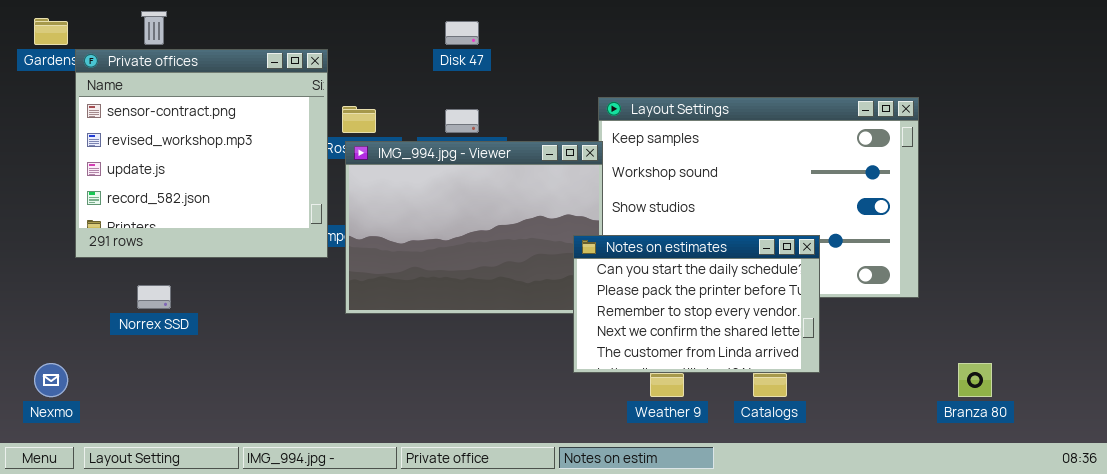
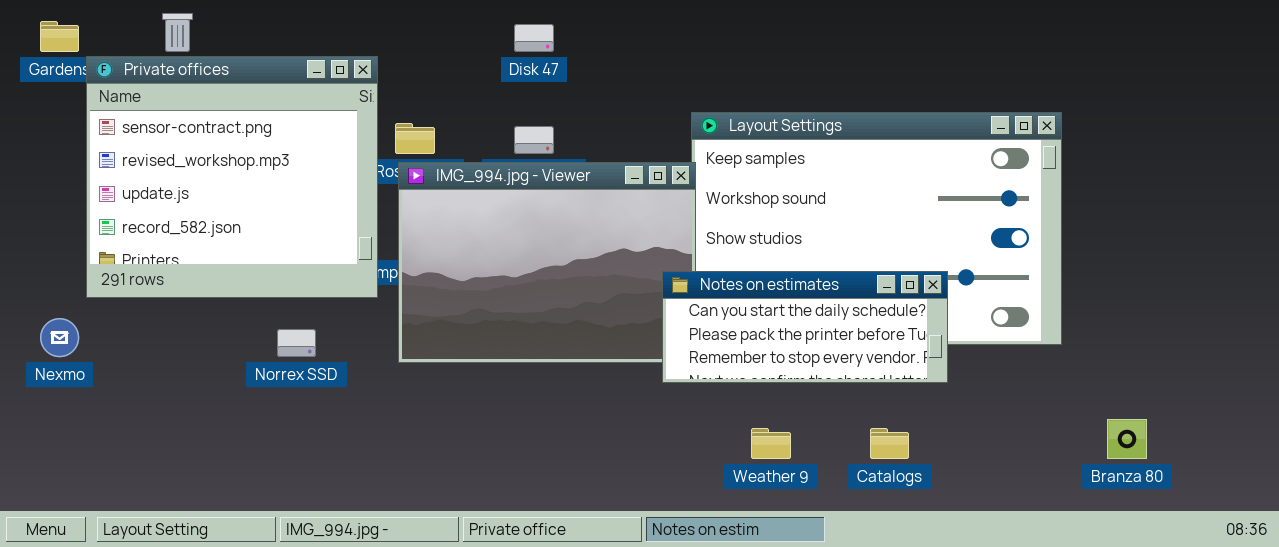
Notes on estimates: [573,235,820,373] -> [662,271,948,383], resized
Norrex SSD: [137,285,171,309] -> [277,329,316,357], moved
Nexmo: [34,363,68,397] -> [40,318,79,357], moved

